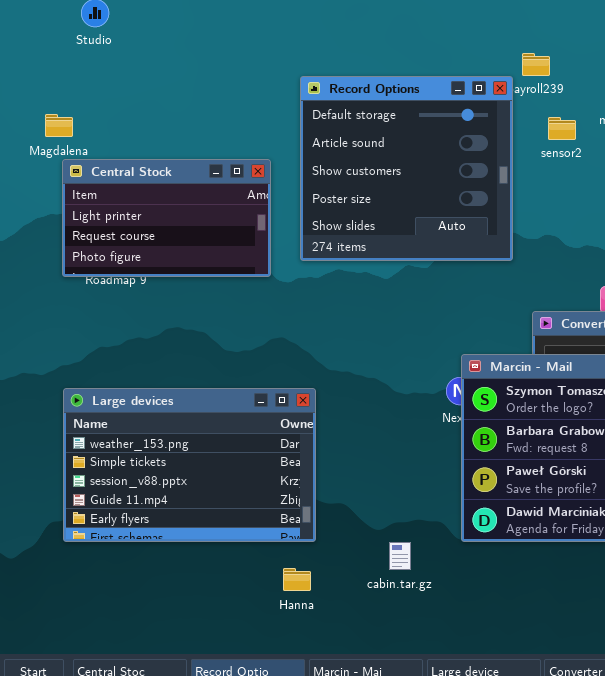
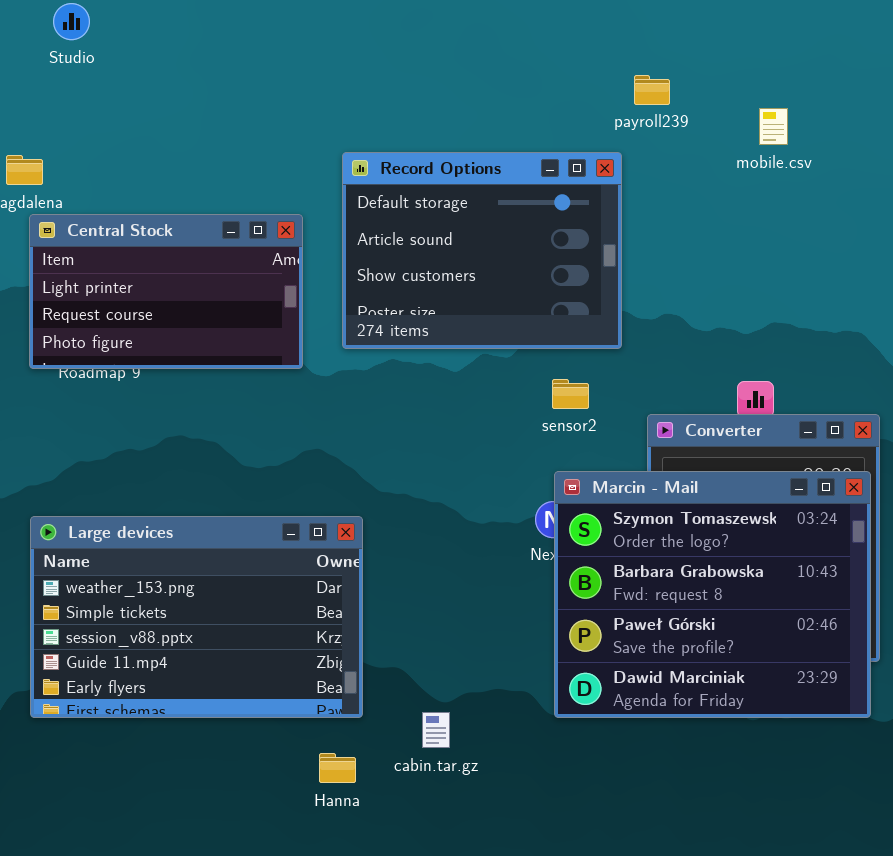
Record Options: [300,76,513,261] -> [342,152,622,349], resized
sensor2: [548,117,576,140] -> [552,379,589,409], moved
cabin.tar.gz: [389,542,411,570] -> [422,712,450,748], moved

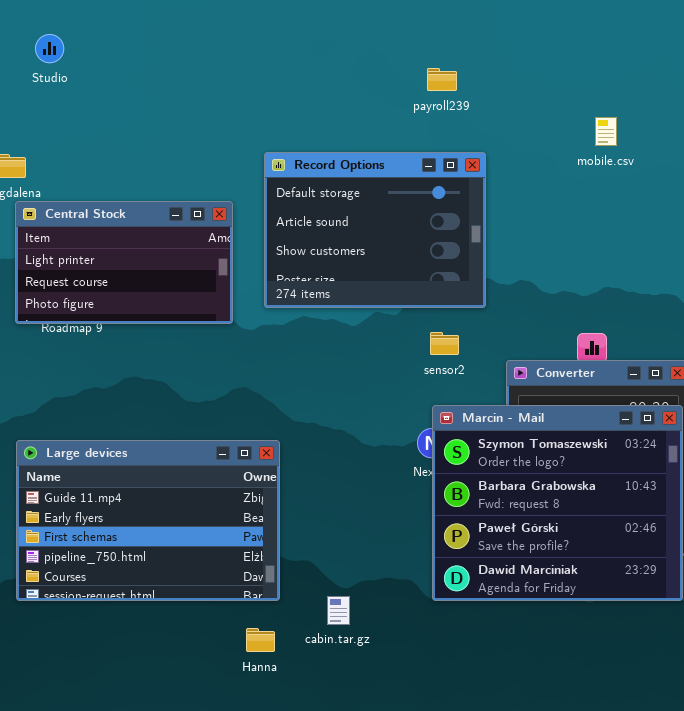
payroll239: [634,75,670,105] -> [427,68,457,91], moved
Large devices: [30,516,363,718] -> [16,440,280,601], scrolled down 3 rows

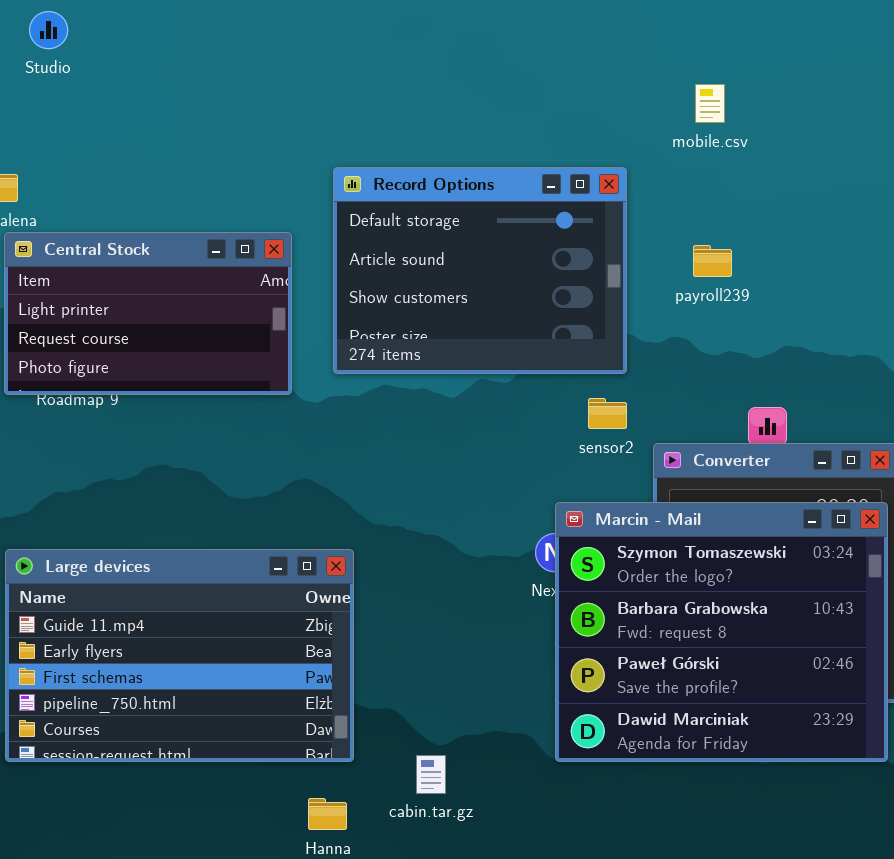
payroll239: [427,68,457,91] -> [693,245,732,277], moved
mobile.csv: [595,117,617,146] -> [695,84,725,123], moved
sensor2: [430,332,459,355] -> [588,398,627,429], moved

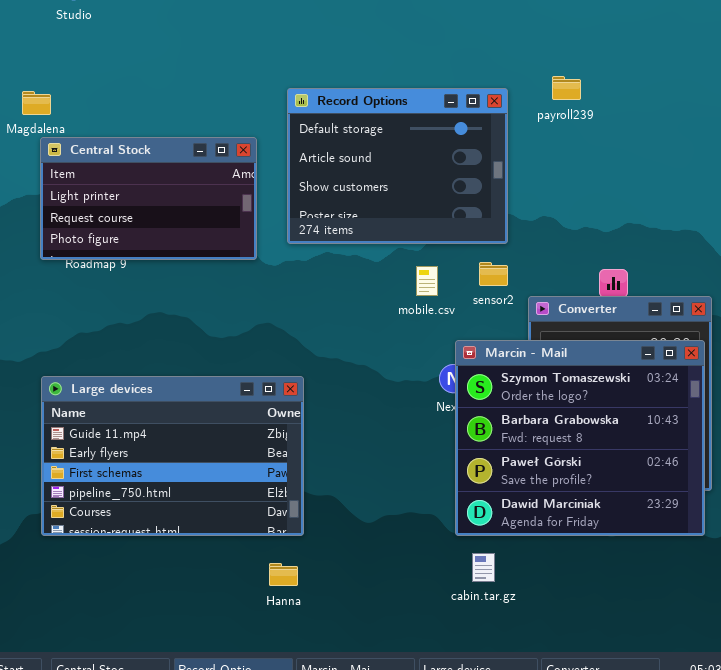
mobile.csv: [695,84,725,123] -> [416,266,438,296], moved
payroll239: [693,245,732,277] -> [552,76,581,100], moved
cabin.tar.gz: [416,755,446,794] -> [472,553,495,582], moved

